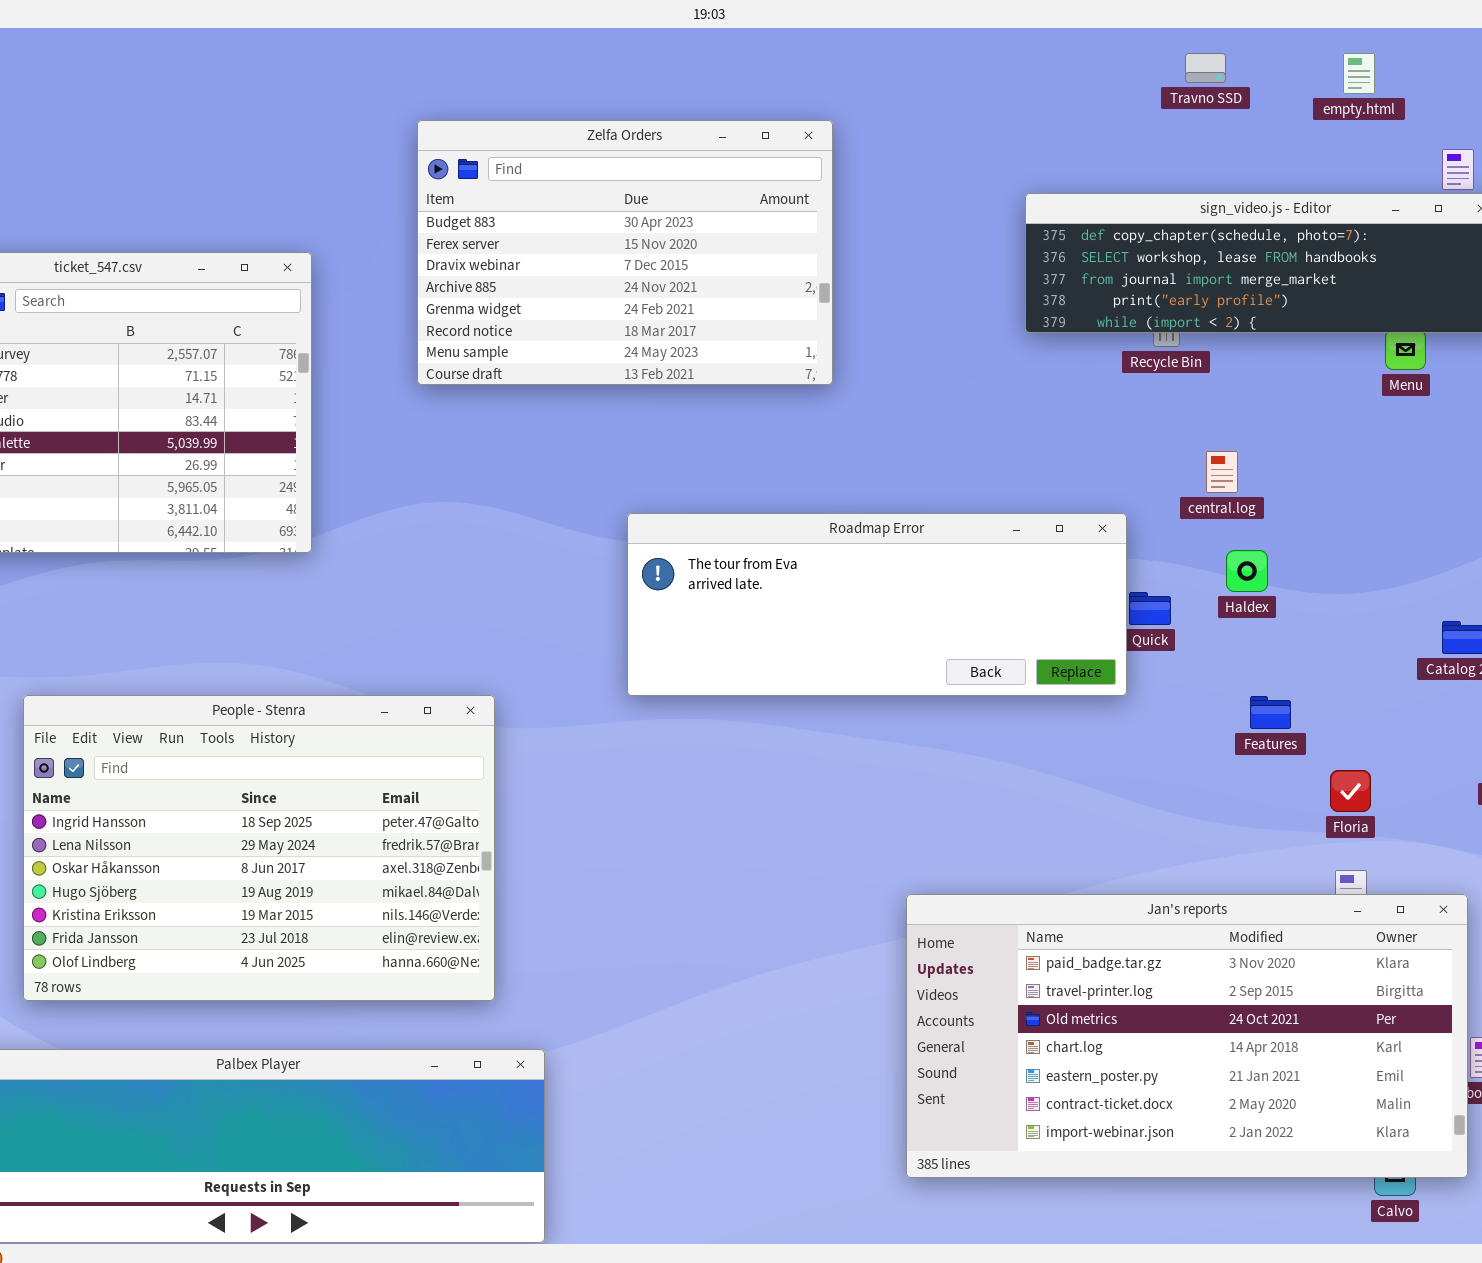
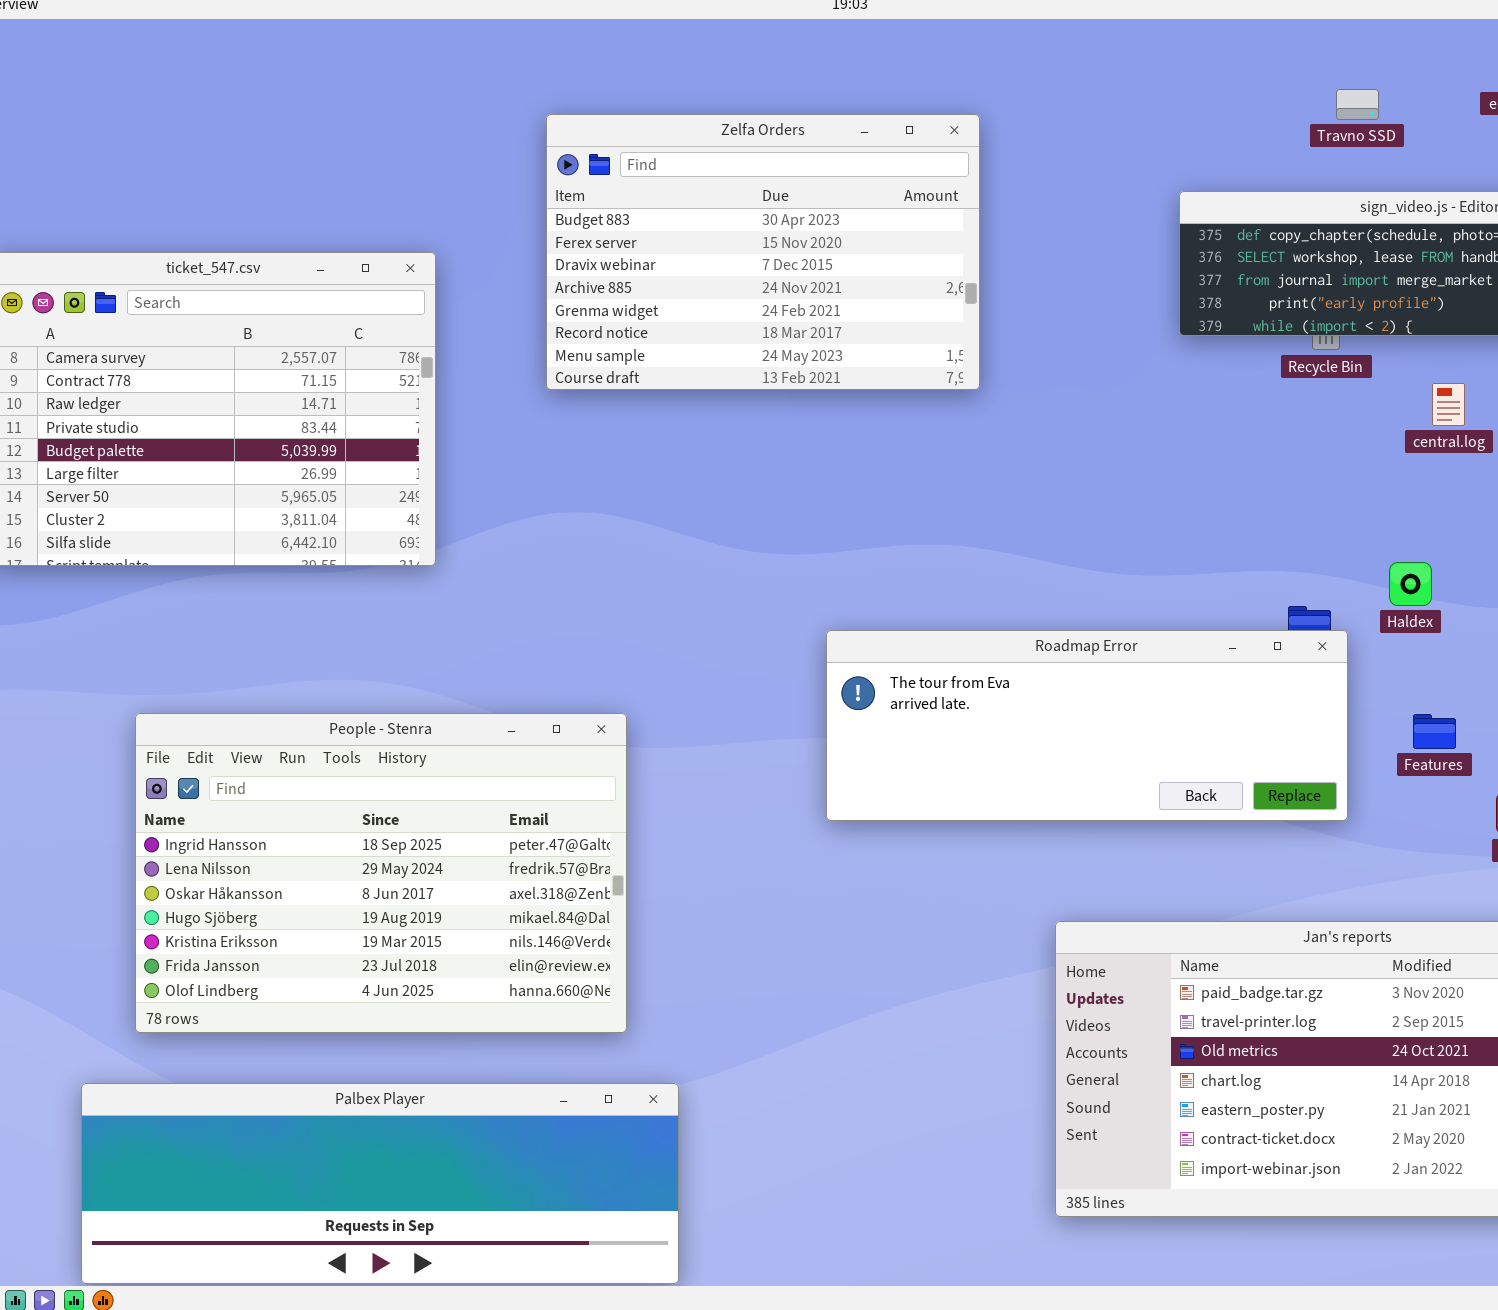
Travno SSD: [1185,53,1226,83] -> [1336,89,1379,120], moved
central.log: [1206,451,1238,493] -> [1432,383,1465,426], moved
Roadmap Error: [627,513,1127,696] -> [826,630,1348,821], moved

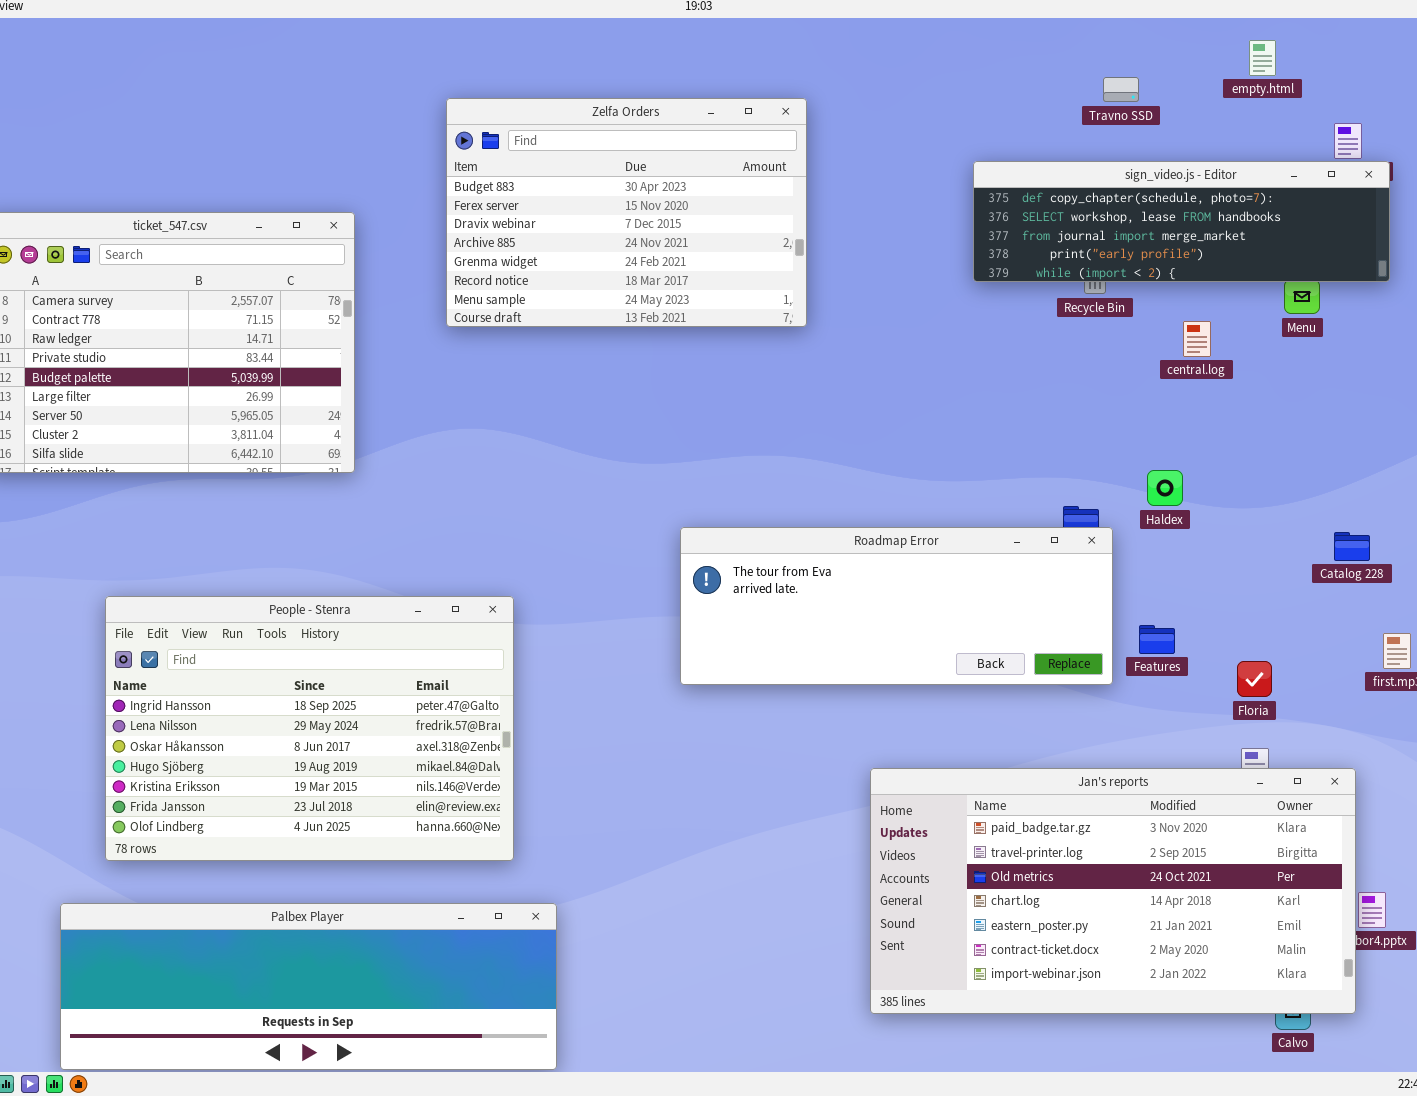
Features: [1413,714,1456,749] -> [1139,625,1175,654], moved

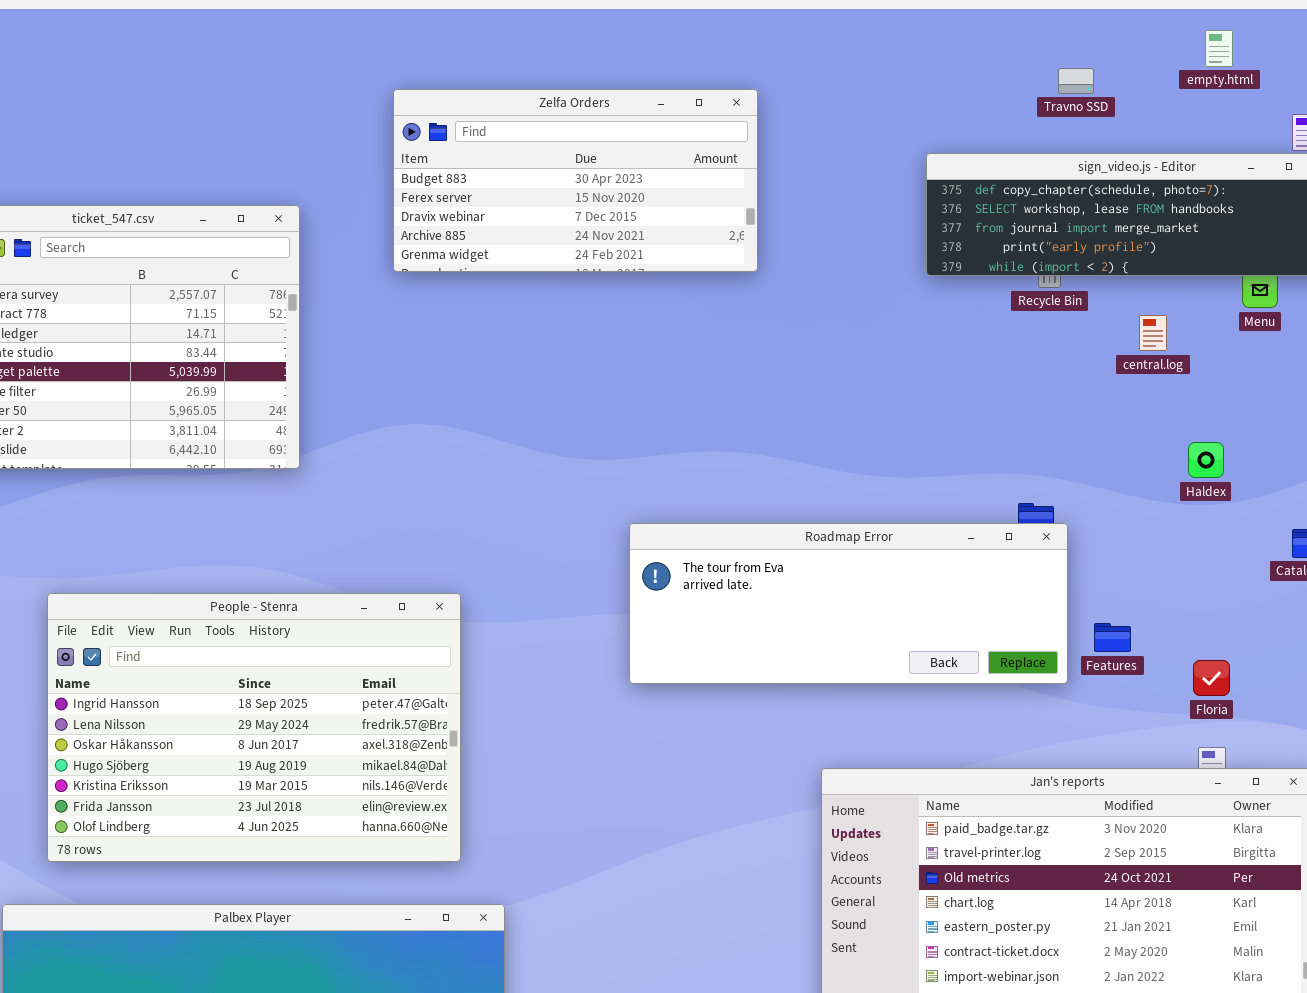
Zelfa Orders: [446,98,807,327] -> [393,89,758,272], resized
Haldex: [1147,470,1183,506] -> [1188,442,1224,478], moved

